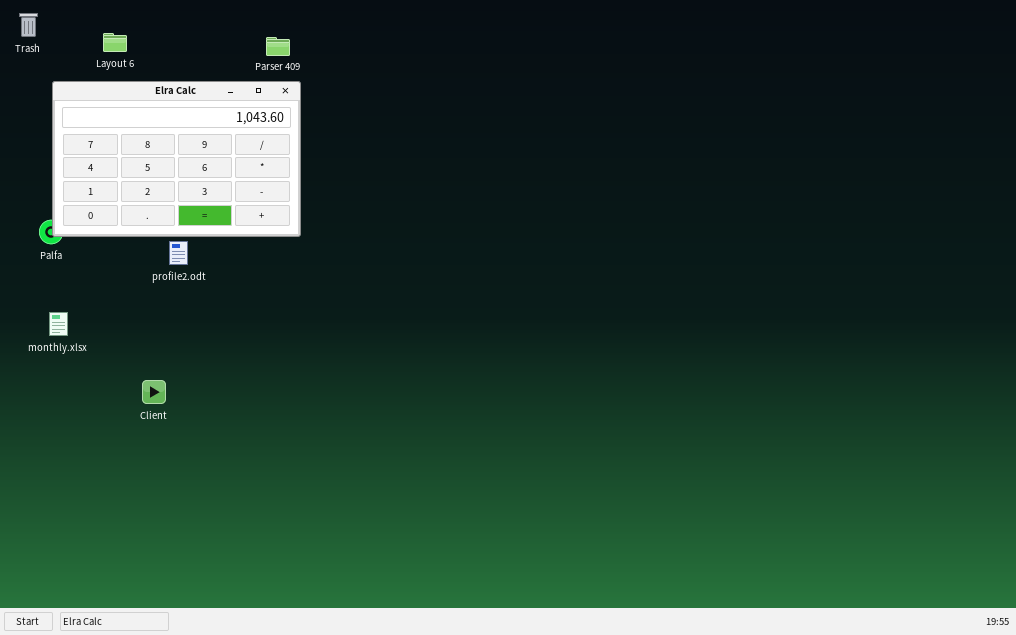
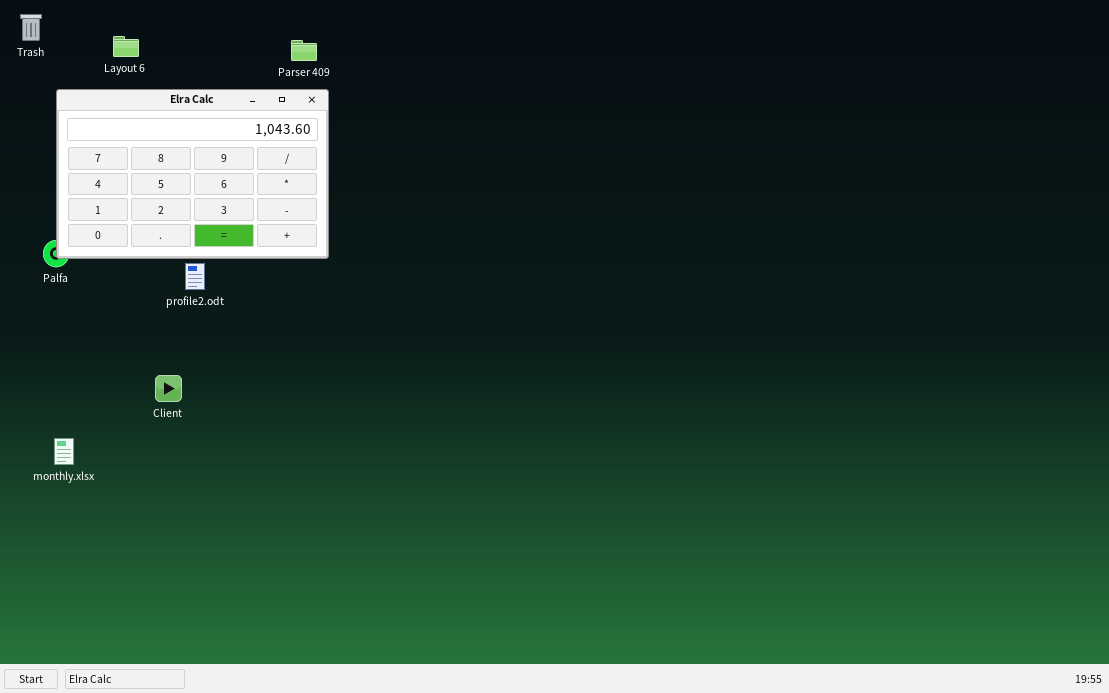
monthly.xlsx: [49,312,68,336] -> [54,438,74,465], moved
Client: [142,380,166,404] -> [155,375,182,402], moved

